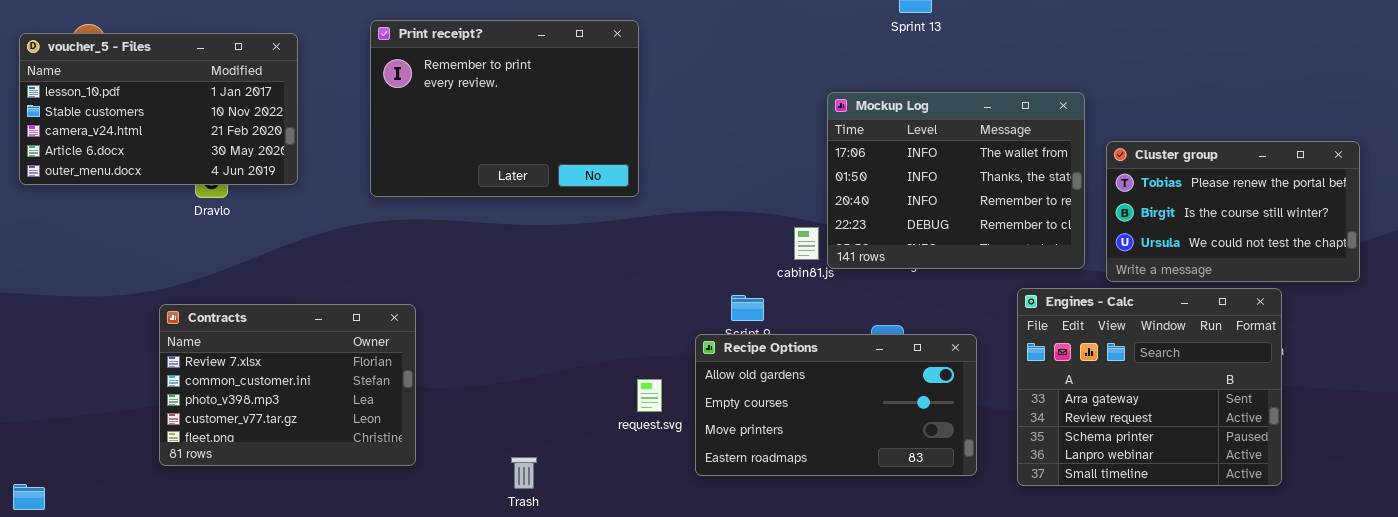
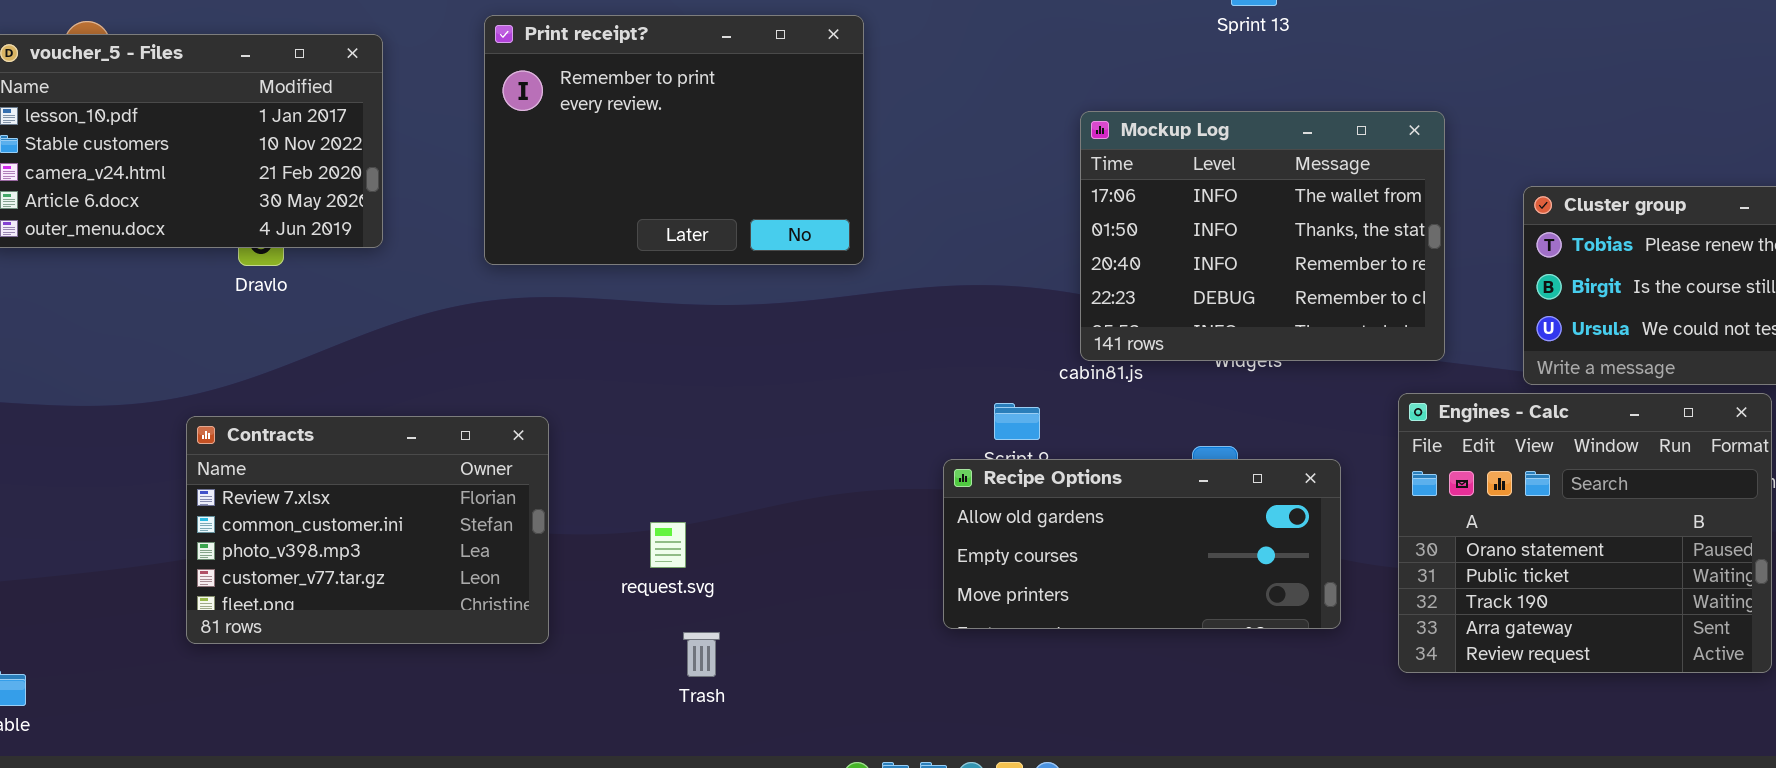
Mockup Log: [827,92,1085,269] -> [1080,111,1445,361], moved
Engines - Calc: [1017,288,1282,486] -> [1398,393,1772,673], scrolled up 3 rows
Recipe Options: [695,334,977,476] -> [943,459,1341,629], resized
request.svg: [637,379,662,412] -> [650,522,686,568], moved

